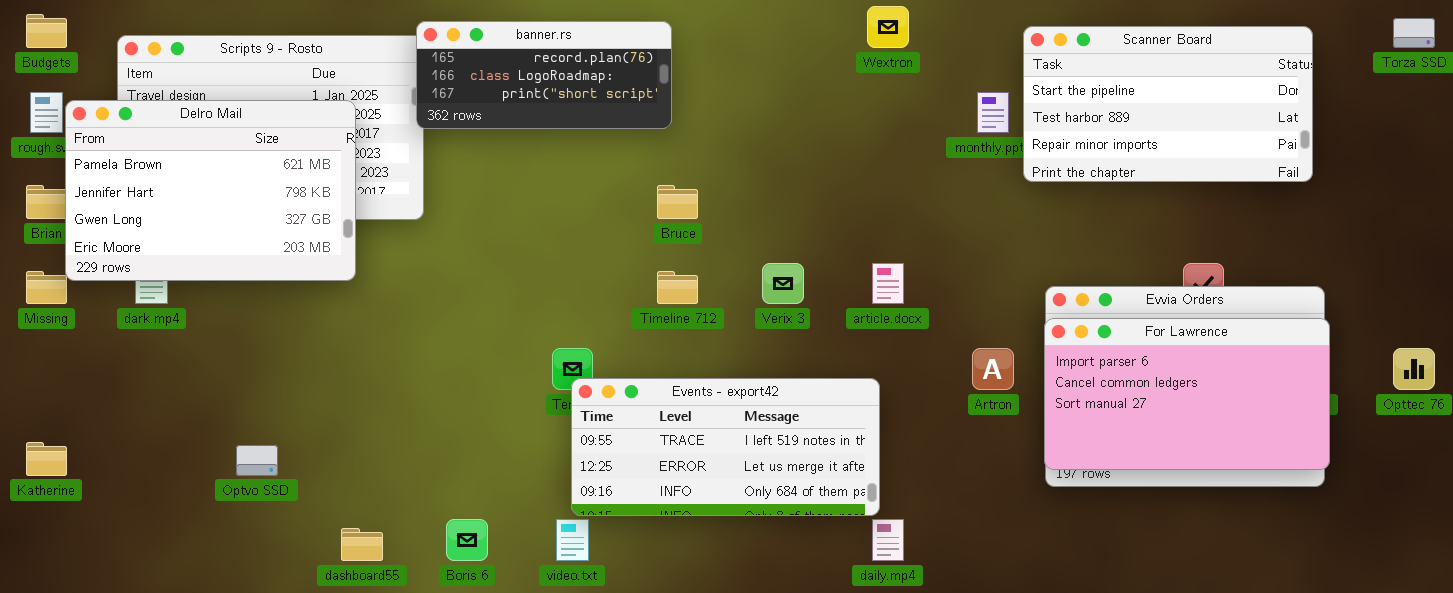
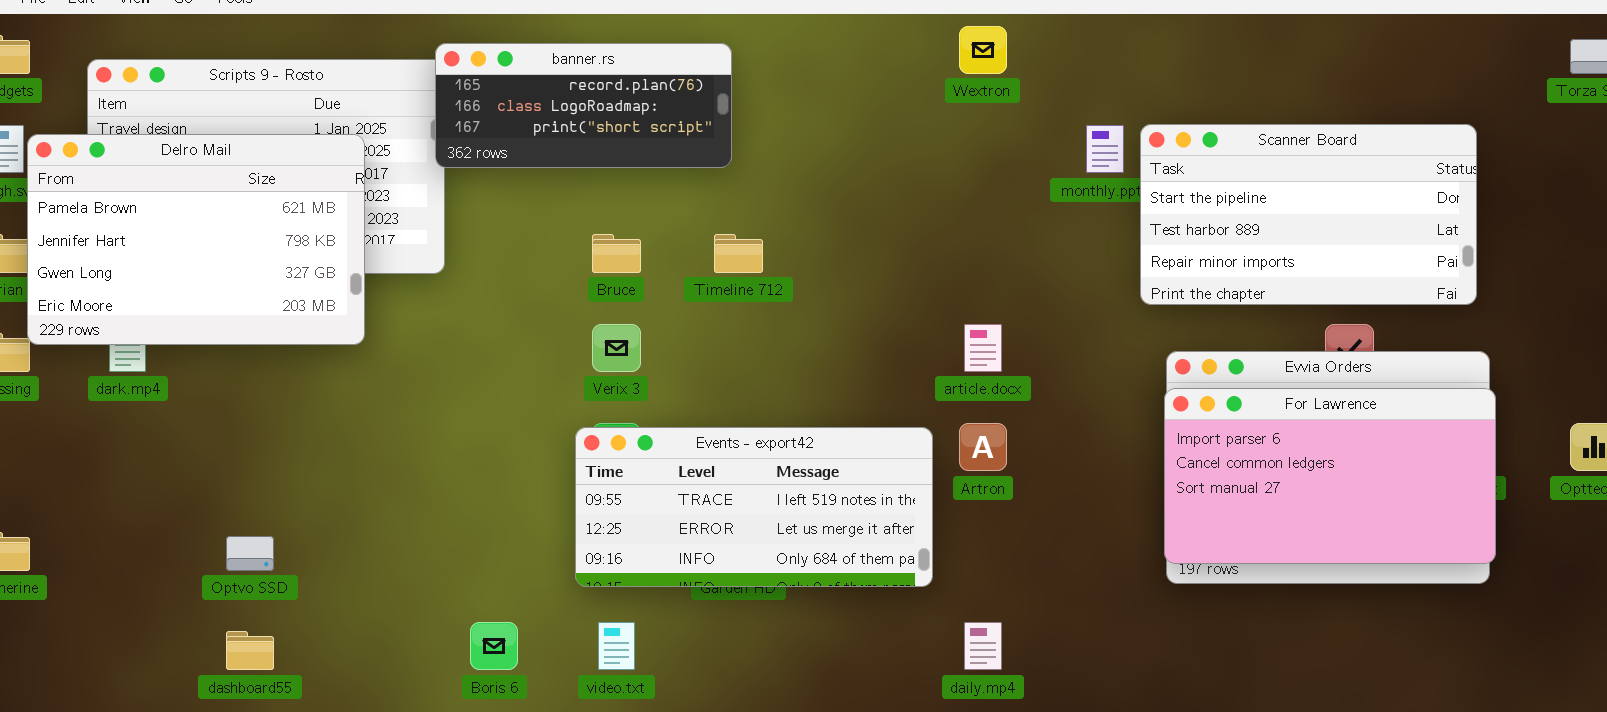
Scanner Board: [1023,26,1313,182] -> [1140,124,1477,305], moved
Bruce: [657,185,698,219] -> [592,234,641,273], moved
Verix 3: [762,263,804,304] -> [592,324,641,372], moved
Timeline 712: [657,271,698,304] -> [714,234,763,273], moved
Artron: [972,348,1014,390] -> [959,423,1007,471], moved
Events - export42: [571,378,880,516] -> [575,427,933,587], moved
dashboard55: [341,528,383,561] -> [226,631,274,670], moved

